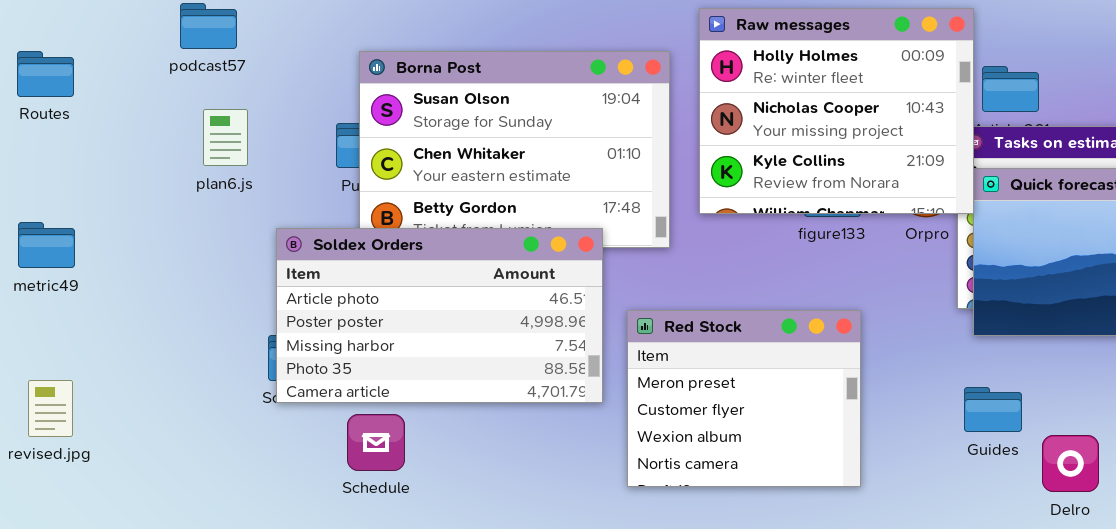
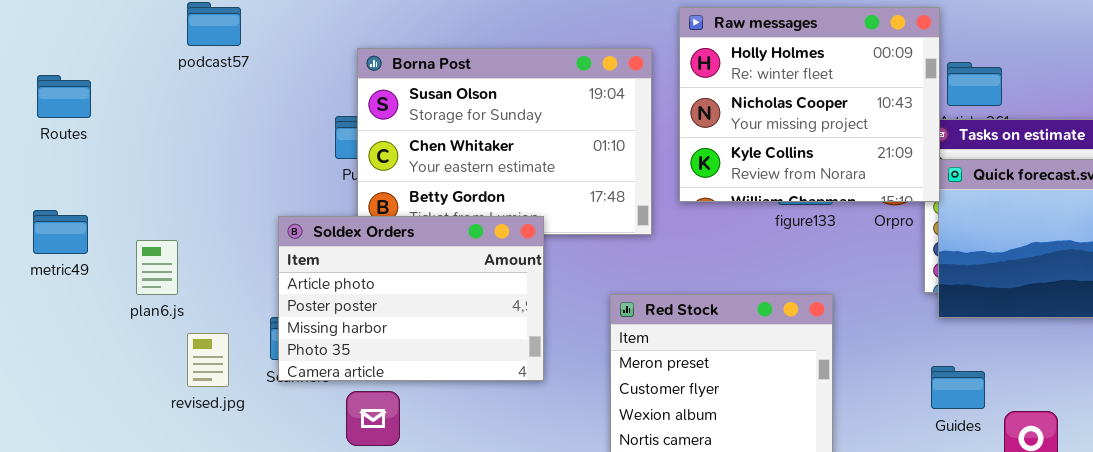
Routes: [17,51,74,97] -> [37,75,91,118], moved
plan6.js: [203,109,248,166] -> [136,240,178,295], moved
Soldex Orders: [276,228,603,403] -> [278,216,544,381], resized
revised.jpg: [28,380,73,437] -> [187,333,229,387], moved

